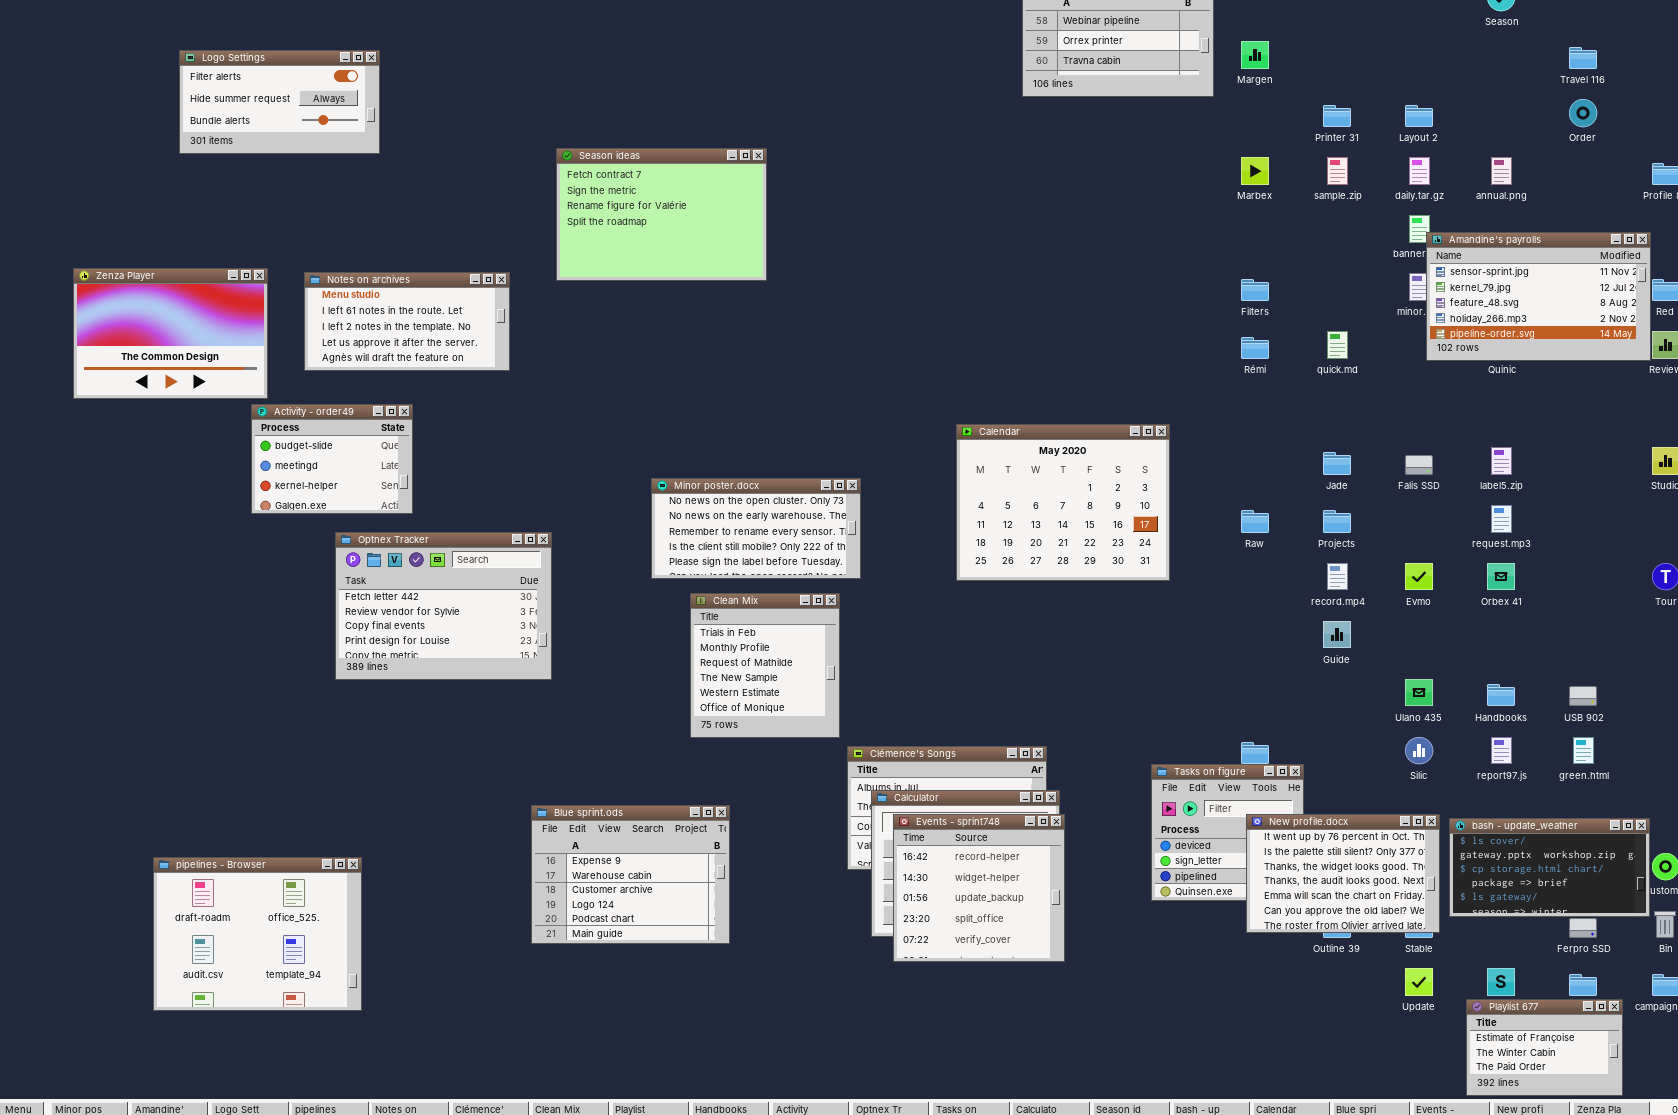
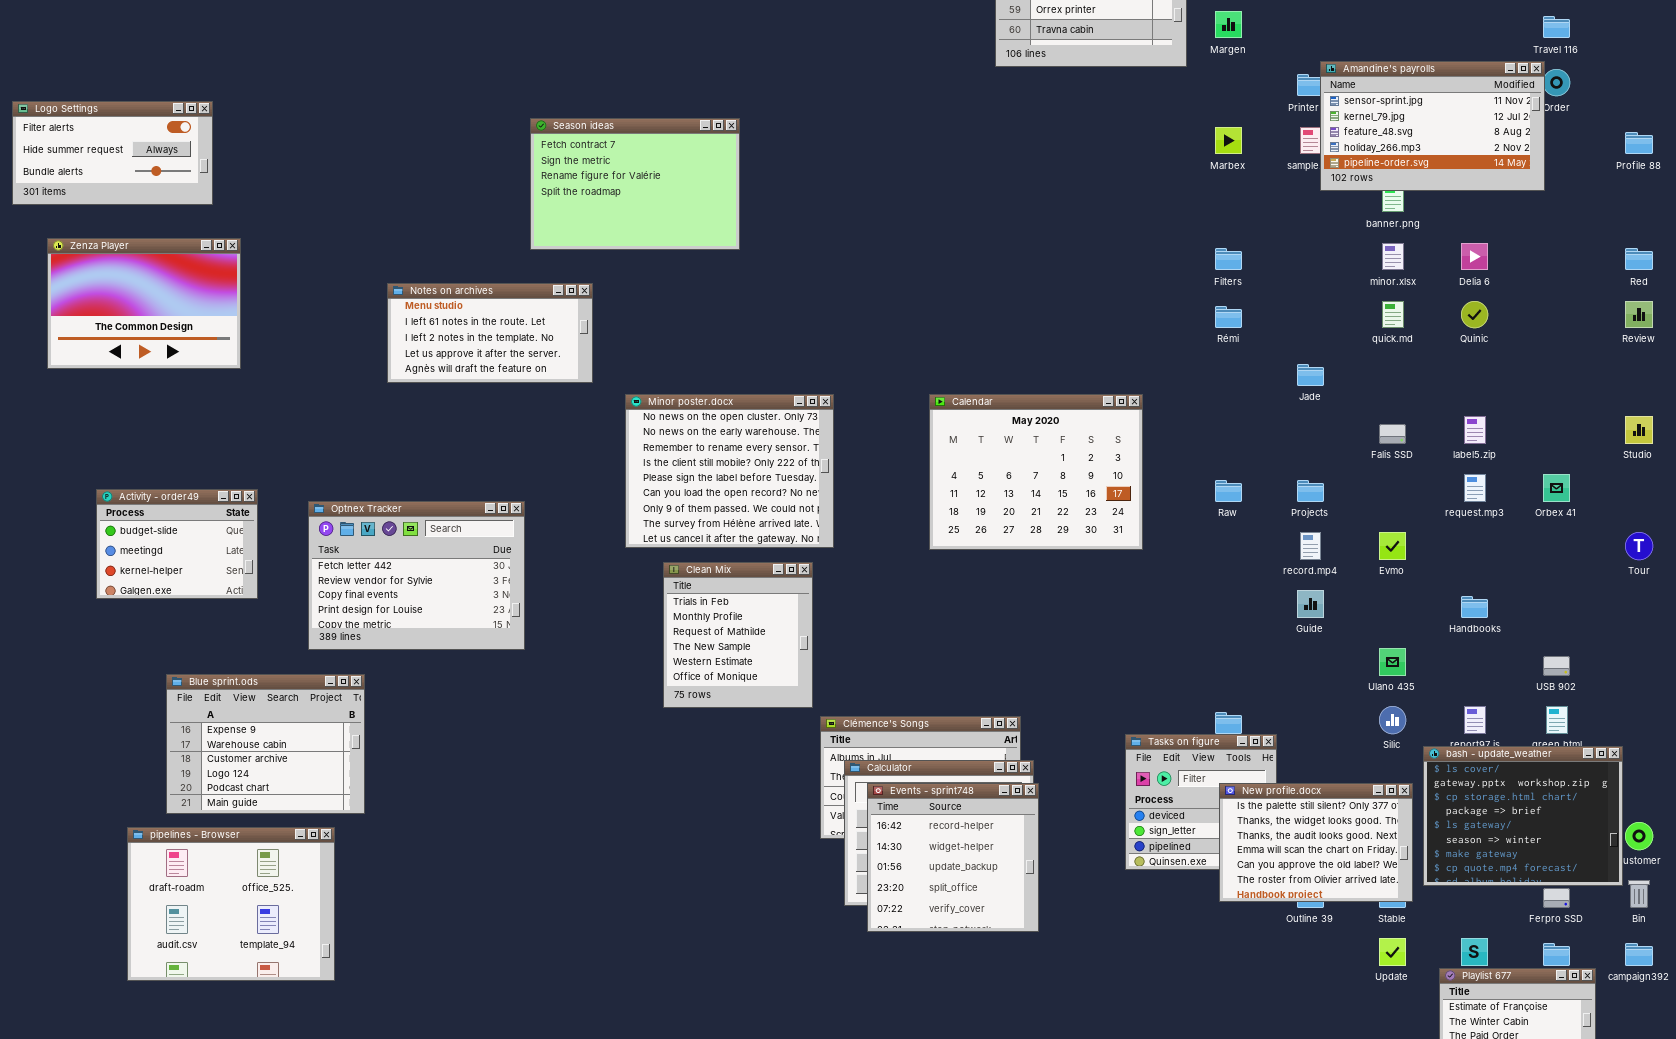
Logo Settings: [179,50,380,154] -> [12,101,213,205], moved
Amandine's payrolls: [1426,232,1651,361] -> [1320,61,1545,191], moved
Notes on archives: [304,272,510,371] -> [387,283,593,383], moved
quick.md: [1327,331,1348,359] -> [1382,301,1404,328], moved
Activity - order49: [251,404,413,514] -> [96,489,258,599], moved
Jade: [1323,452,1351,475] -> [1297,364,1324,386], moved
Minor poster.docx: [651,478,861,579] -> [625,394,834,548], resized
Orbex 41: [1487,563,1515,590] -> [1543,474,1570,502], moved
Handbooks: [1487,684,1515,706] -> [1461,596,1488,618], moved
Blue sprint.ods: [531,805,730,944] -> [166,674,365,814], moved
New profile.docx: [1246,814,1440,933] -> [1219,783,1413,902], scrolled down 1 row
bash - update_weather: [1449,818,1650,917] -> [1423,746,1623,886], resized

